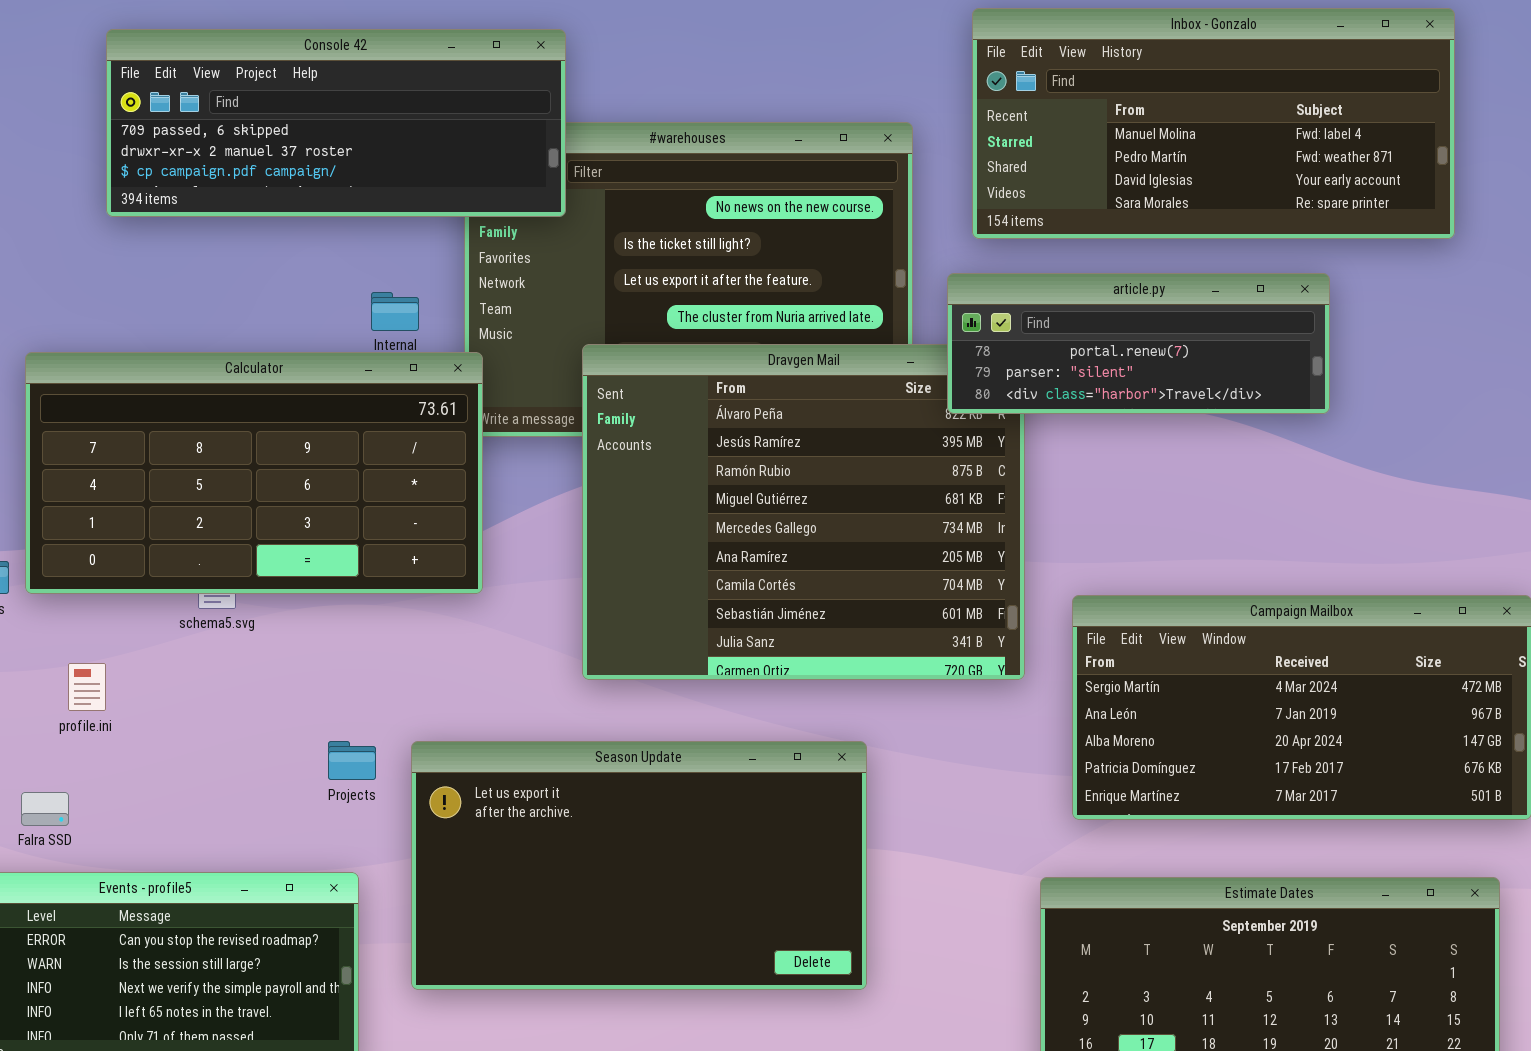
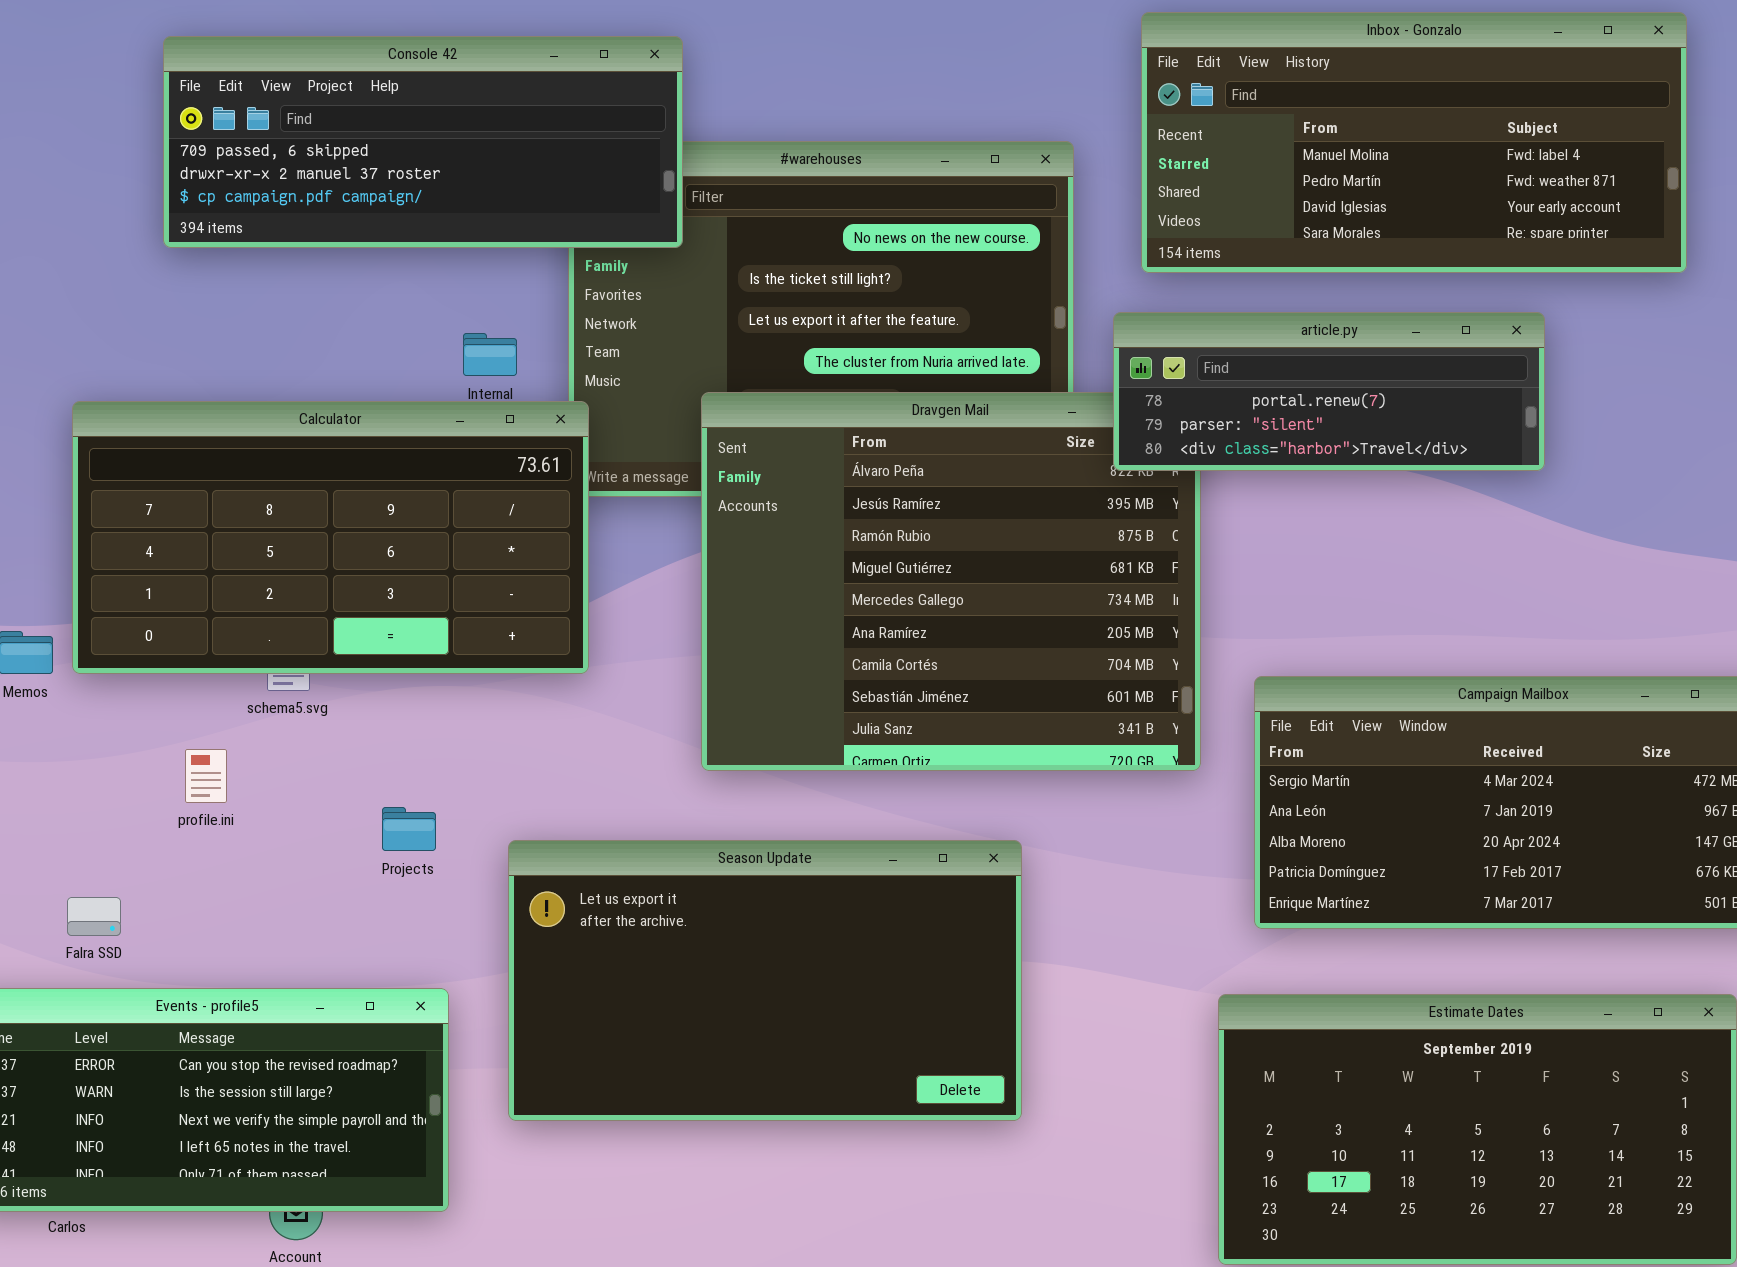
profile.ini: [68,663,106,711] -> [185,749,227,803], moved
Projects: [328,741,376,780] -> [382,807,436,851], moved

